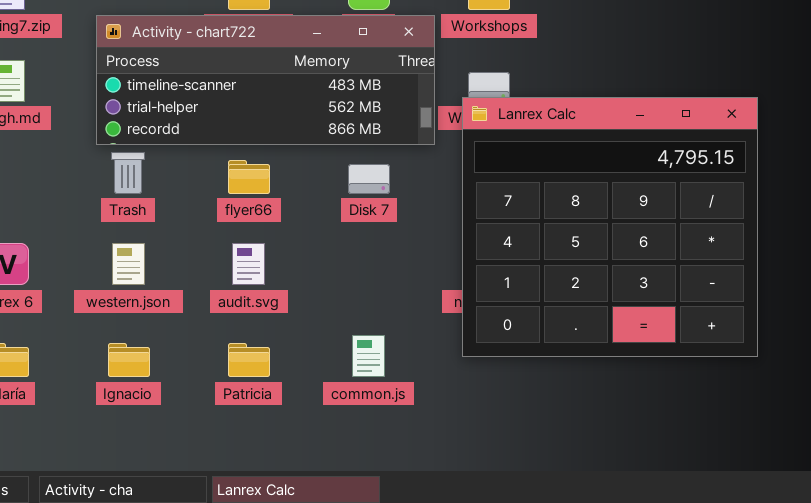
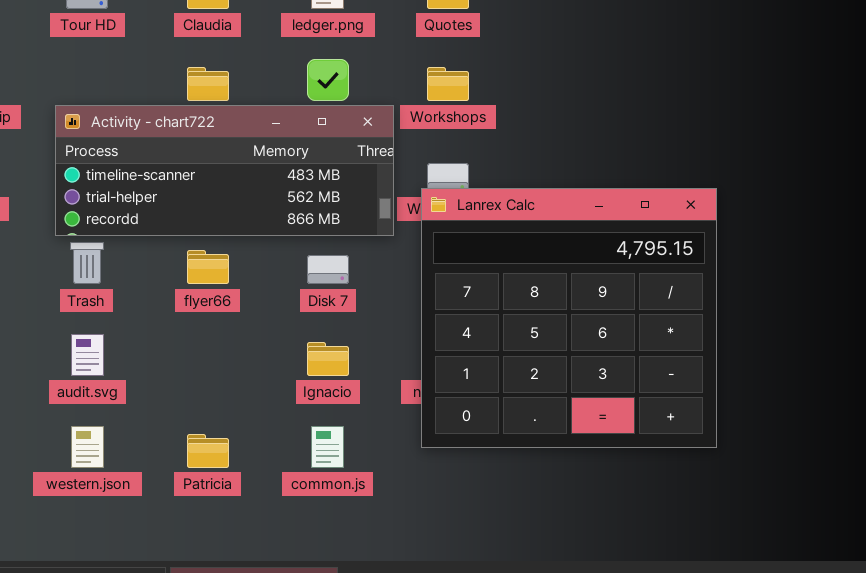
western.json: [112,243,145,285] -> [71,426,104,468], moved
audit.svg: [232,243,265,285] -> [71,334,104,376], moved
Ignacio: [108,343,150,377] -> [307,342,349,376], moved

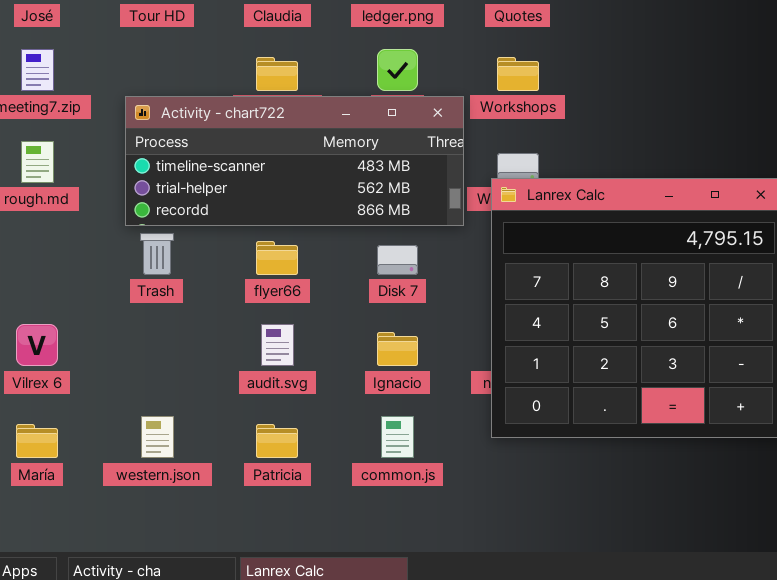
audit.svg: [71,334,104,376] -> [261,324,294,366], moved

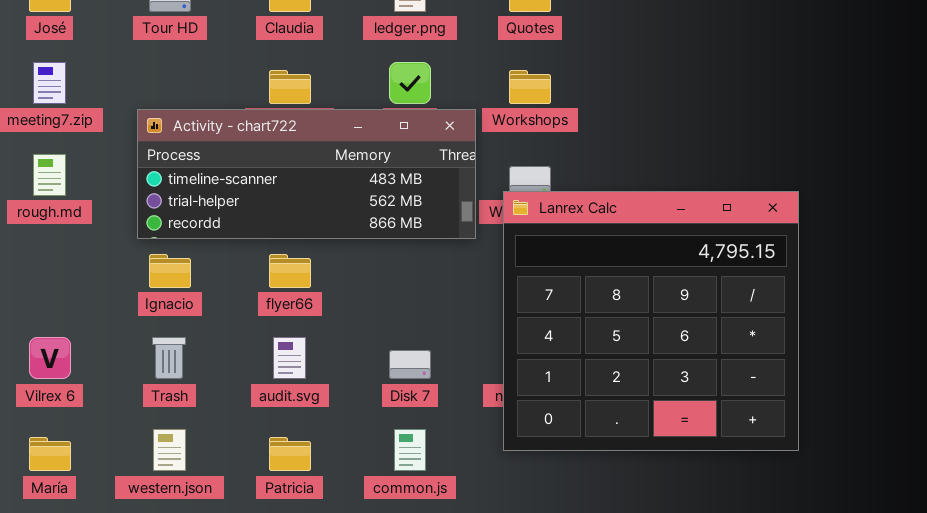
Trash: [140,233,174,275] -> [152,337,186,379], moved
Disk 7: [377,245,418,275] -> [389,350,431,379], moved
Ignacio: [377,332,418,366] -> [149,254,191,288], moved

